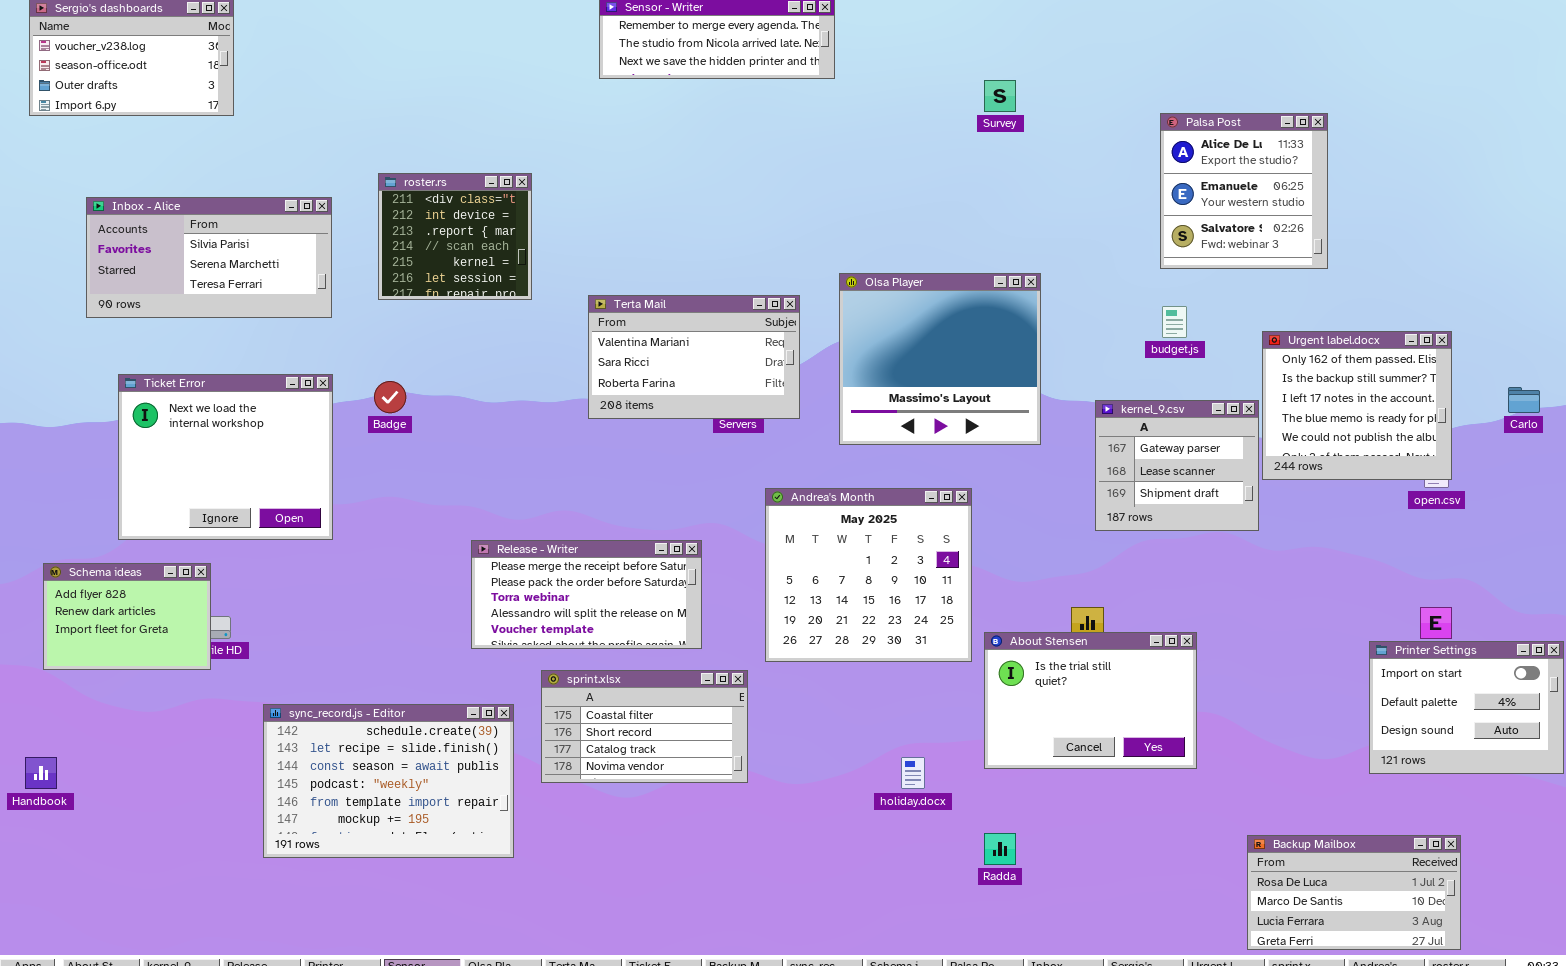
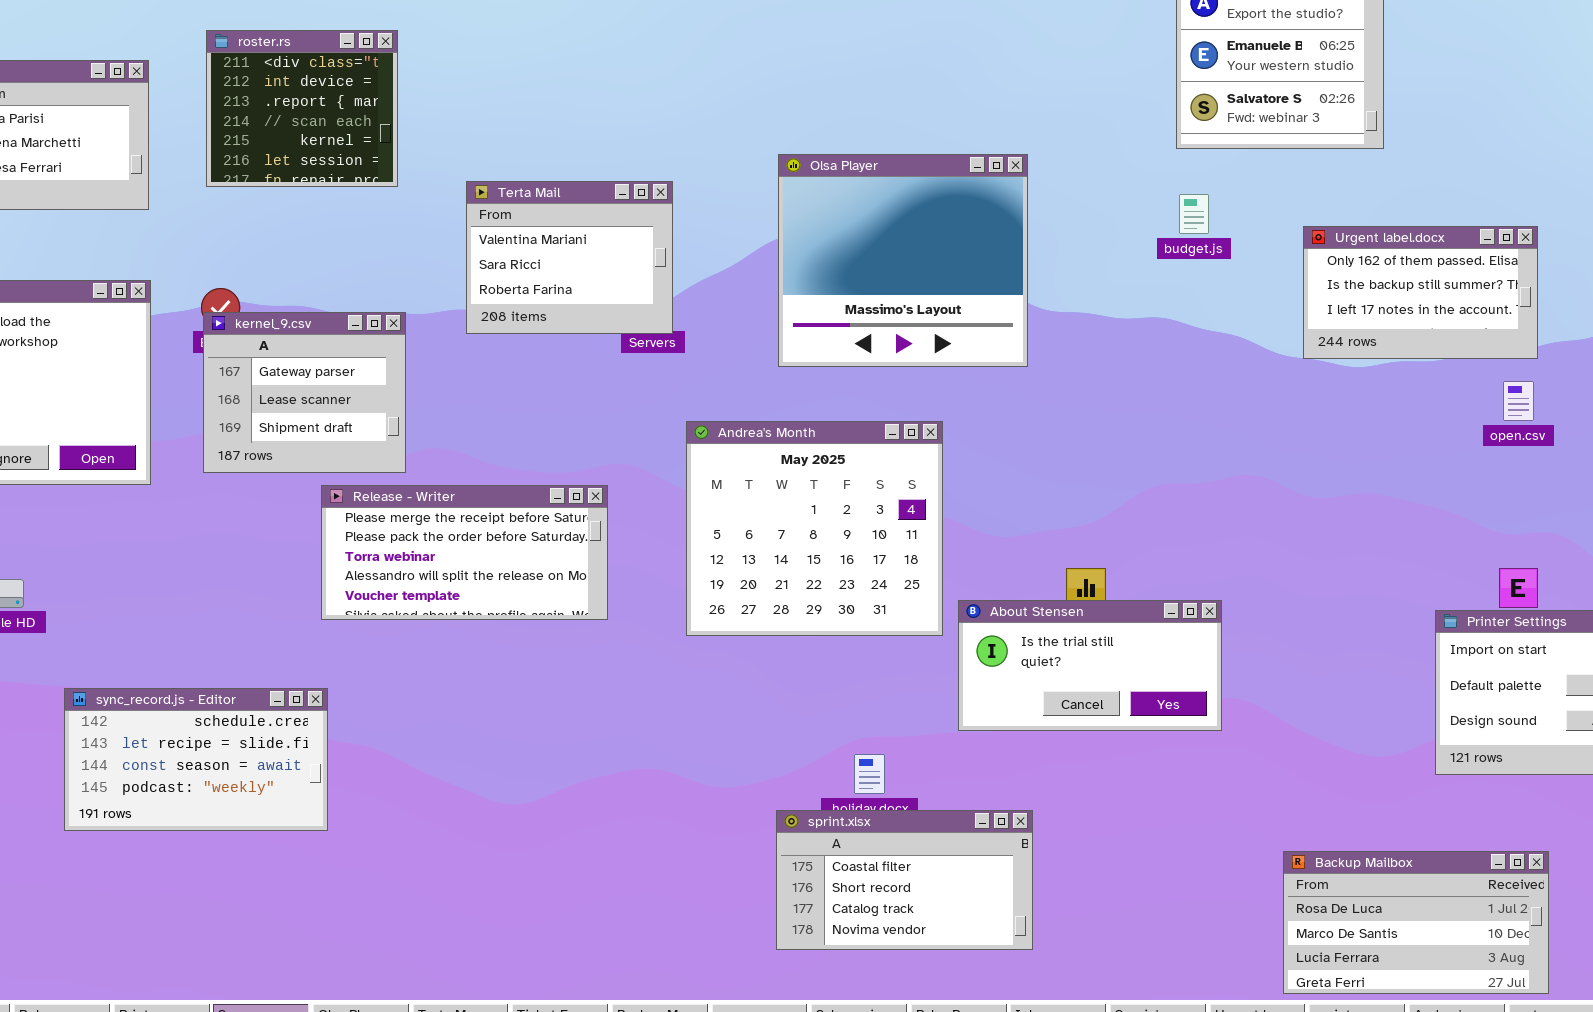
Terta Mail: [588,295,800,419] -> [466,181,673,334], resized
Urgent label.docx: [1262,331,1452,480] -> [1303,226,1538,359], resized
kernel_9.csv: [1095,400,1259,531] -> [203,312,406,473], moved
About Stensen: [984,632,1197,769] -> [958,600,1222,731], resized
sprint.xlsx: [541,670,748,783] -> [776,810,1033,950], moved
sync_record.js - Editor: [263,704,514,858] -> [64,688,328,831], resized

